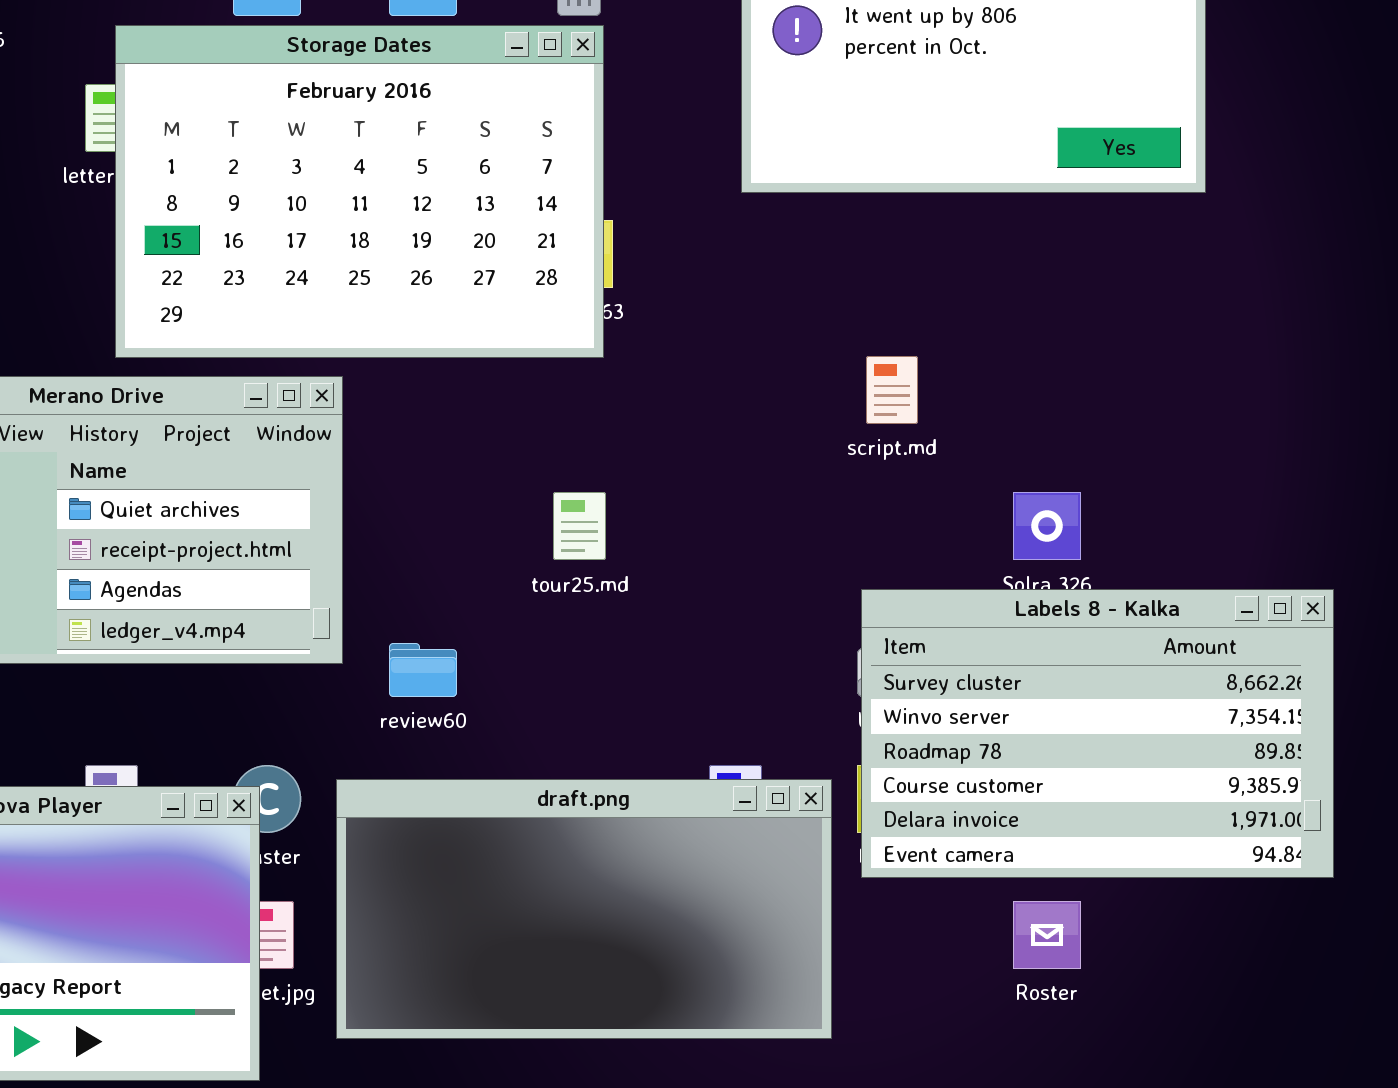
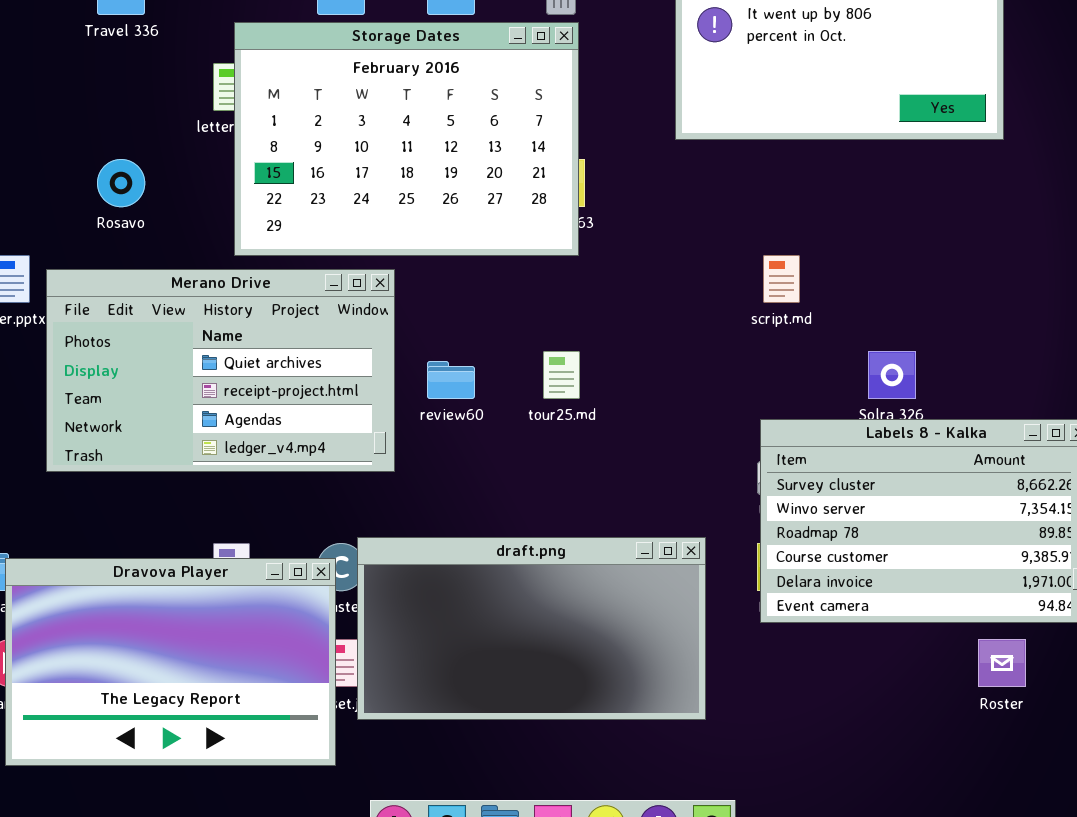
review60: [389,643,457,697] -> [427,361,475,399], moved
draft.png: [336,779,832,1039] -> [357,537,706,720], moved
Roster: [1013,901,1081,969] -> [978,639,1026,687], moved

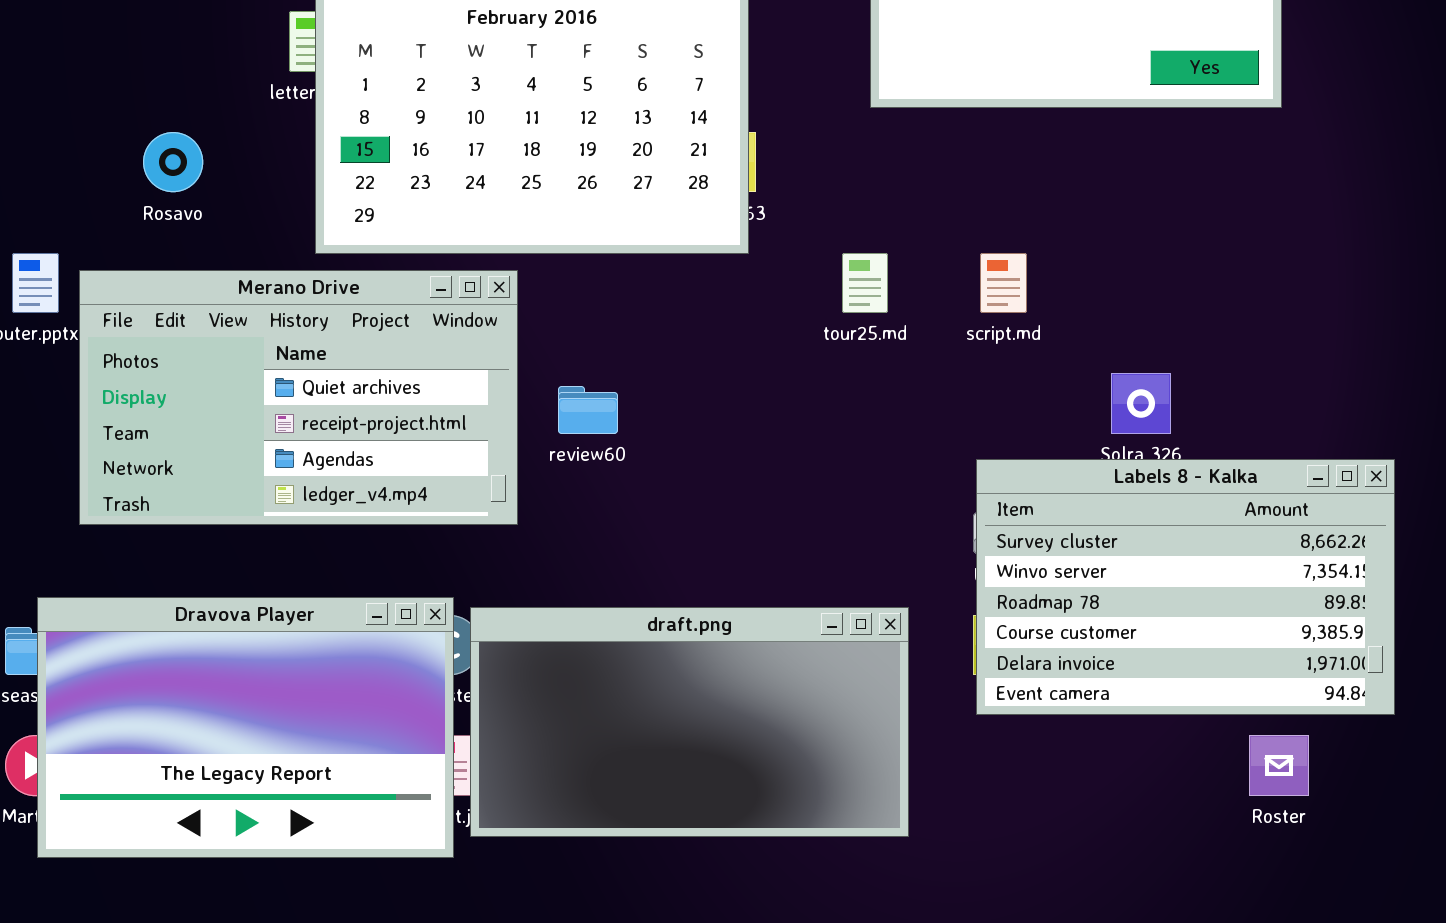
tour25.md: [543,351,580,399] -> [842,253,888,313], moved
Dravova Player: [5,558,336,766] -> [37,597,454,858], moved

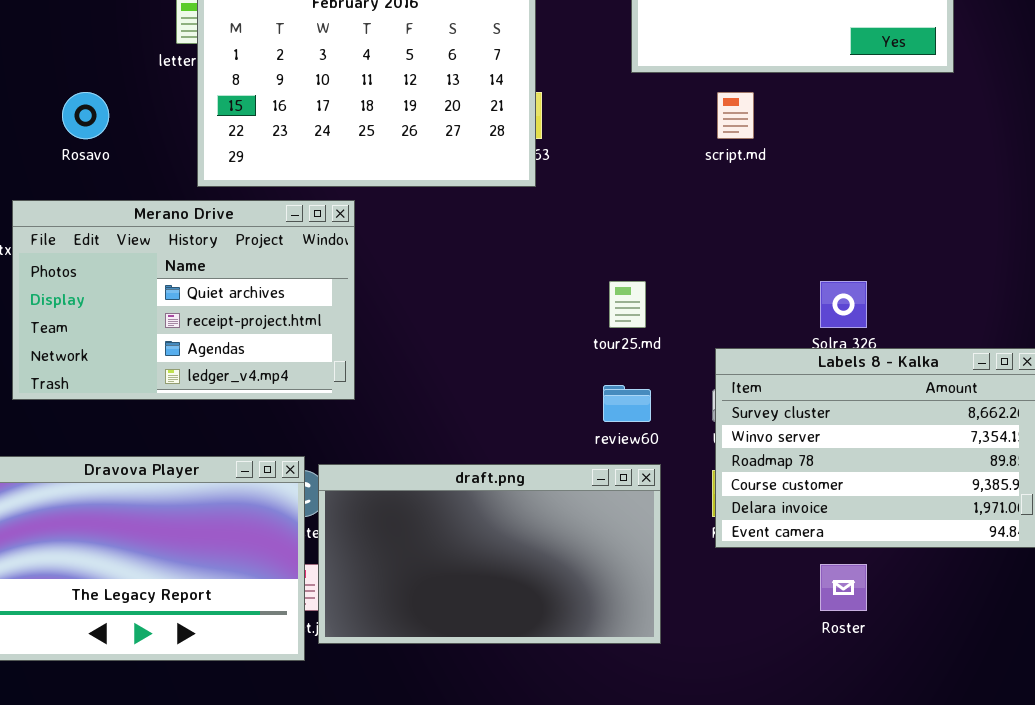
tour25.md: [842,253,888,313] -> [609,281,646,328], moved
script.md: [980,253,1027,313] -> [717,92,754,139], moved
review60: [558,386,618,434] -> [603,385,651,422], moved
Roster: [1249,735,1309,796] -> [820,564,867,611], moved

